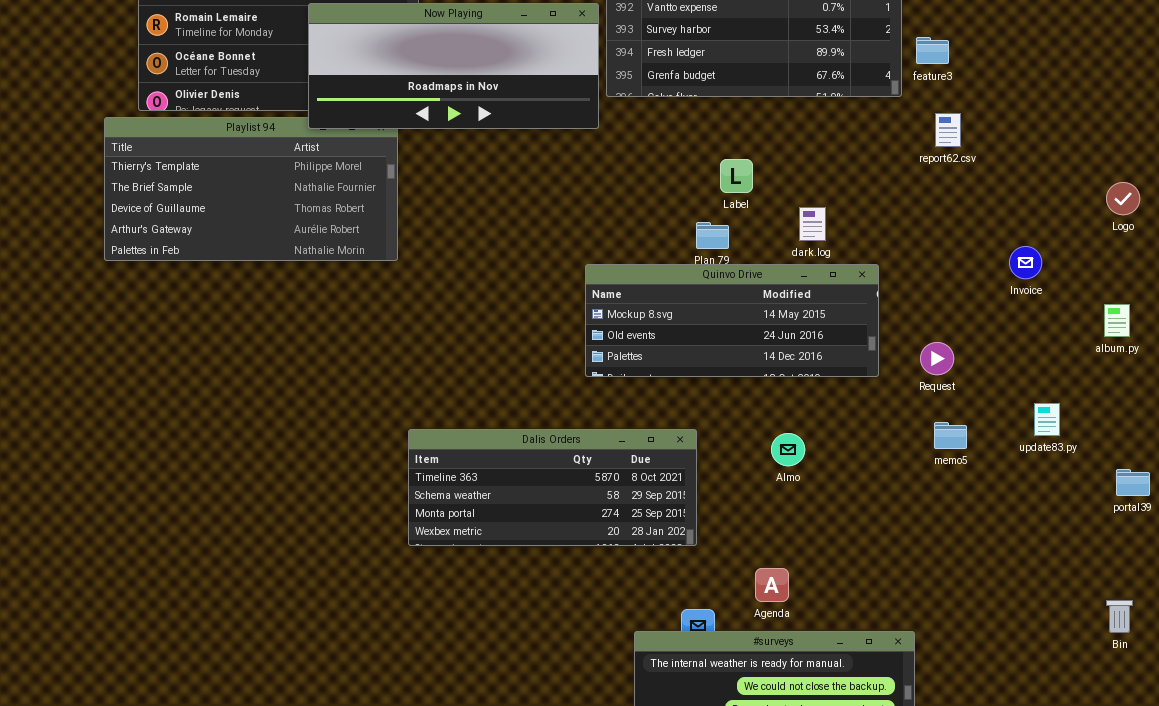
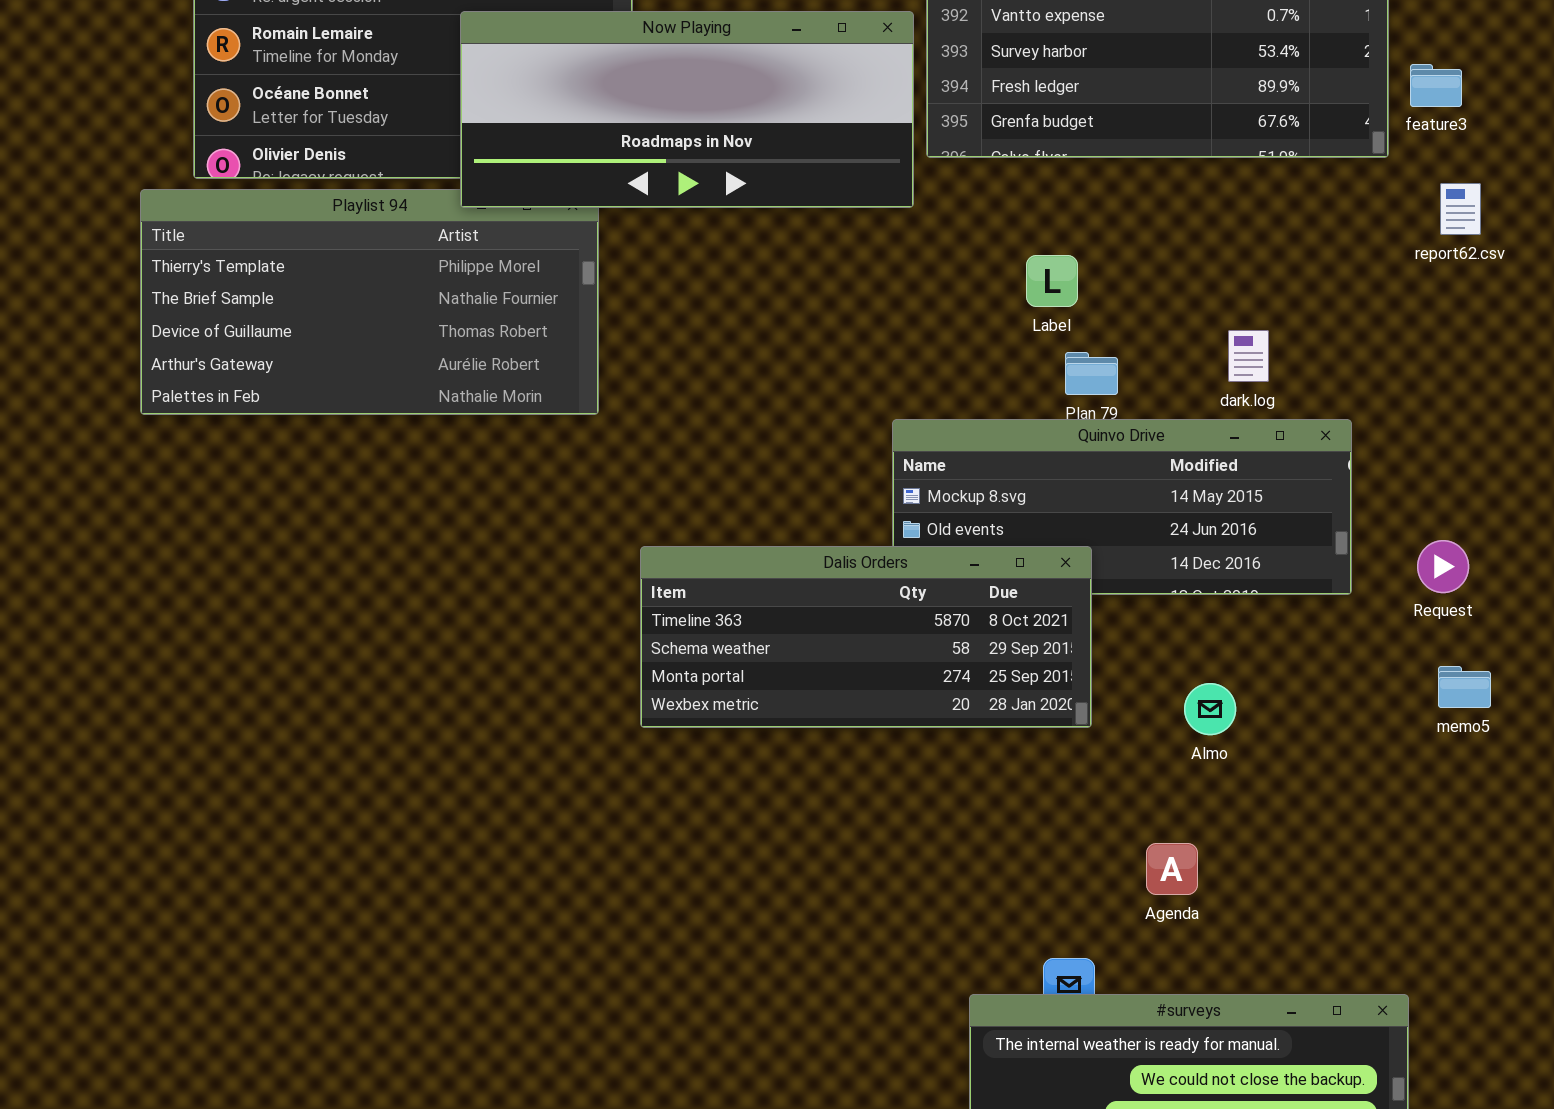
Label: [720,159,753,193] -> [1026,255,1078,307], moved
Dalis Orders: [408,429,697,546] -> [640,546,1092,728], moved
Agenda: [755,568,789,602] -> [1146,843,1198,895], moved

